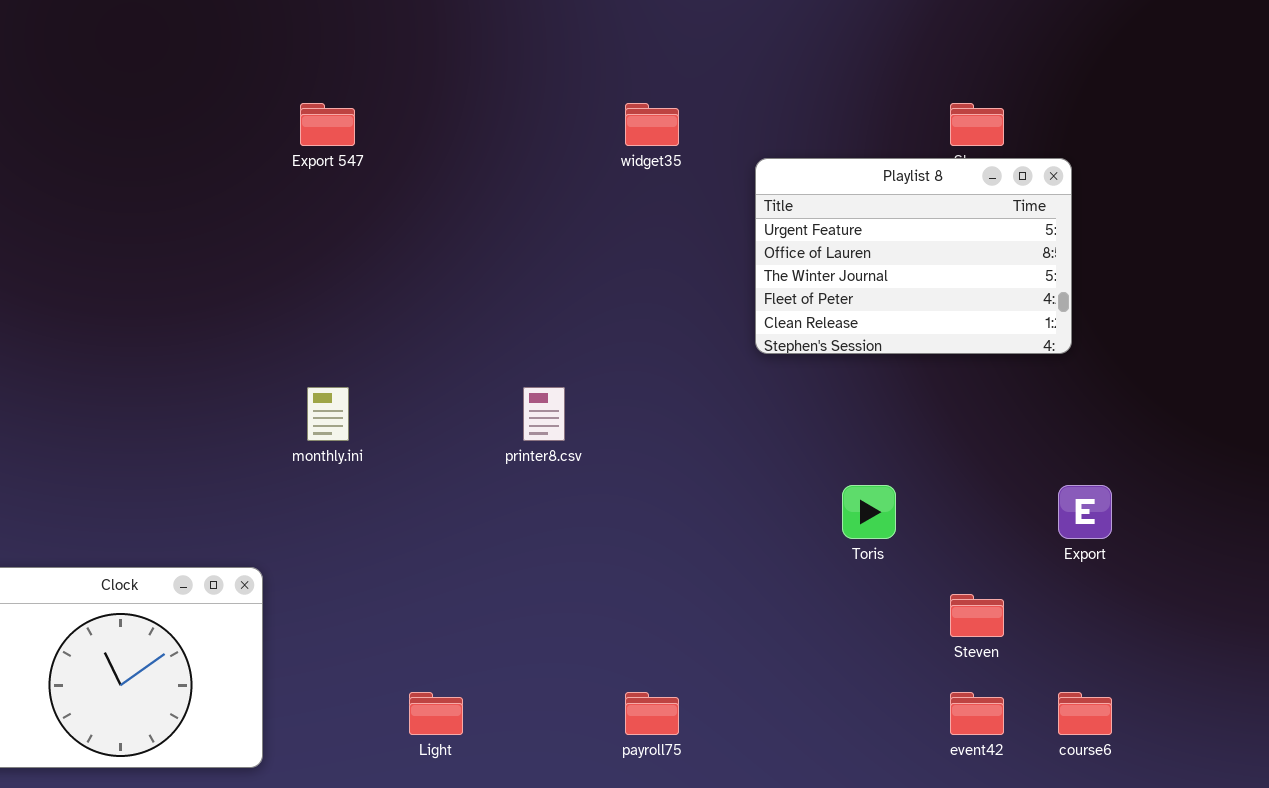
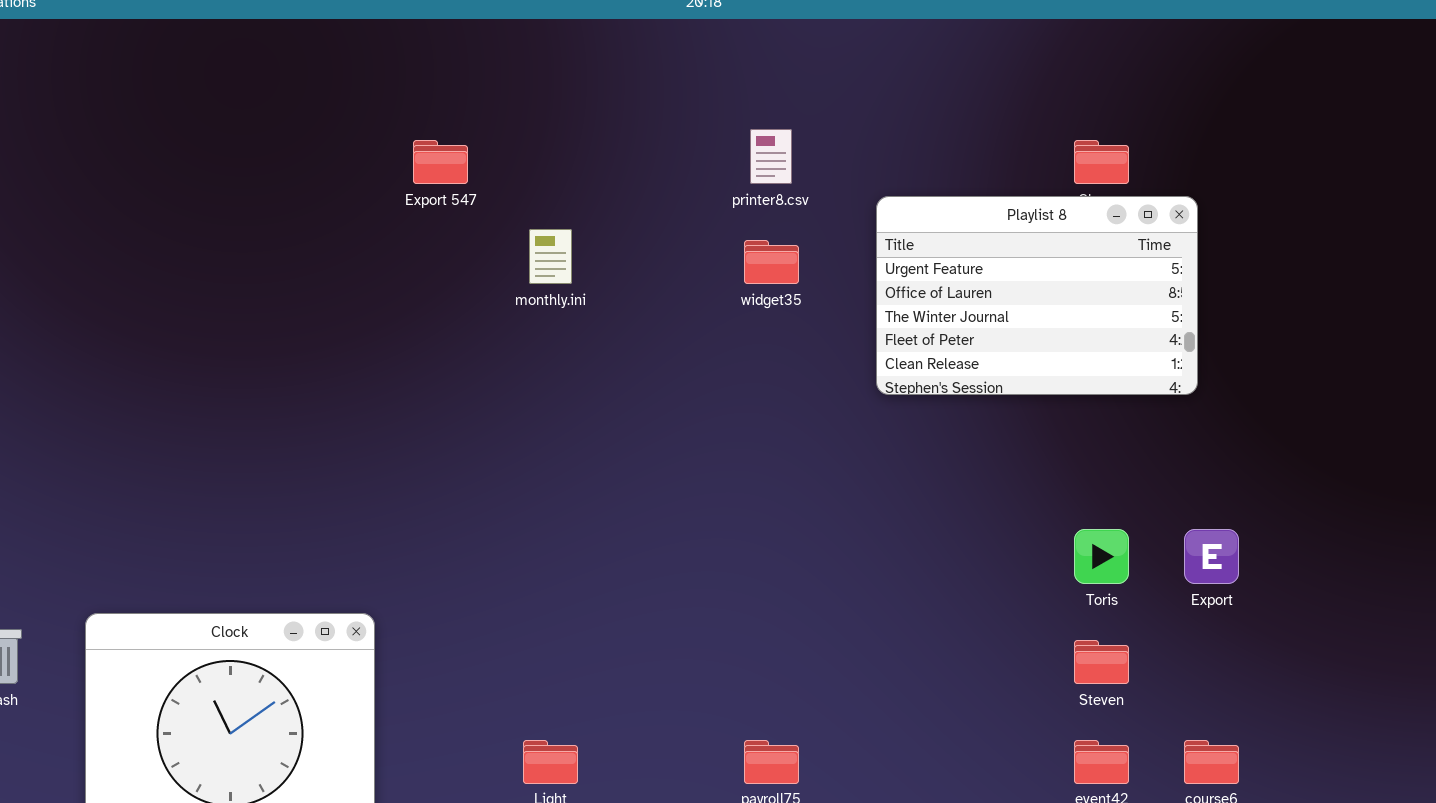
widget35: [625,103,679,146] -> [744,240,799,284], moved
monthly.ini: [307,387,349,441] -> [529,229,572,284], moved
printer8.csv: [523,387,565,441] -> [750,129,792,184], moved
Toris: [842,485,896,539] -> [1074,529,1129,584], moved

